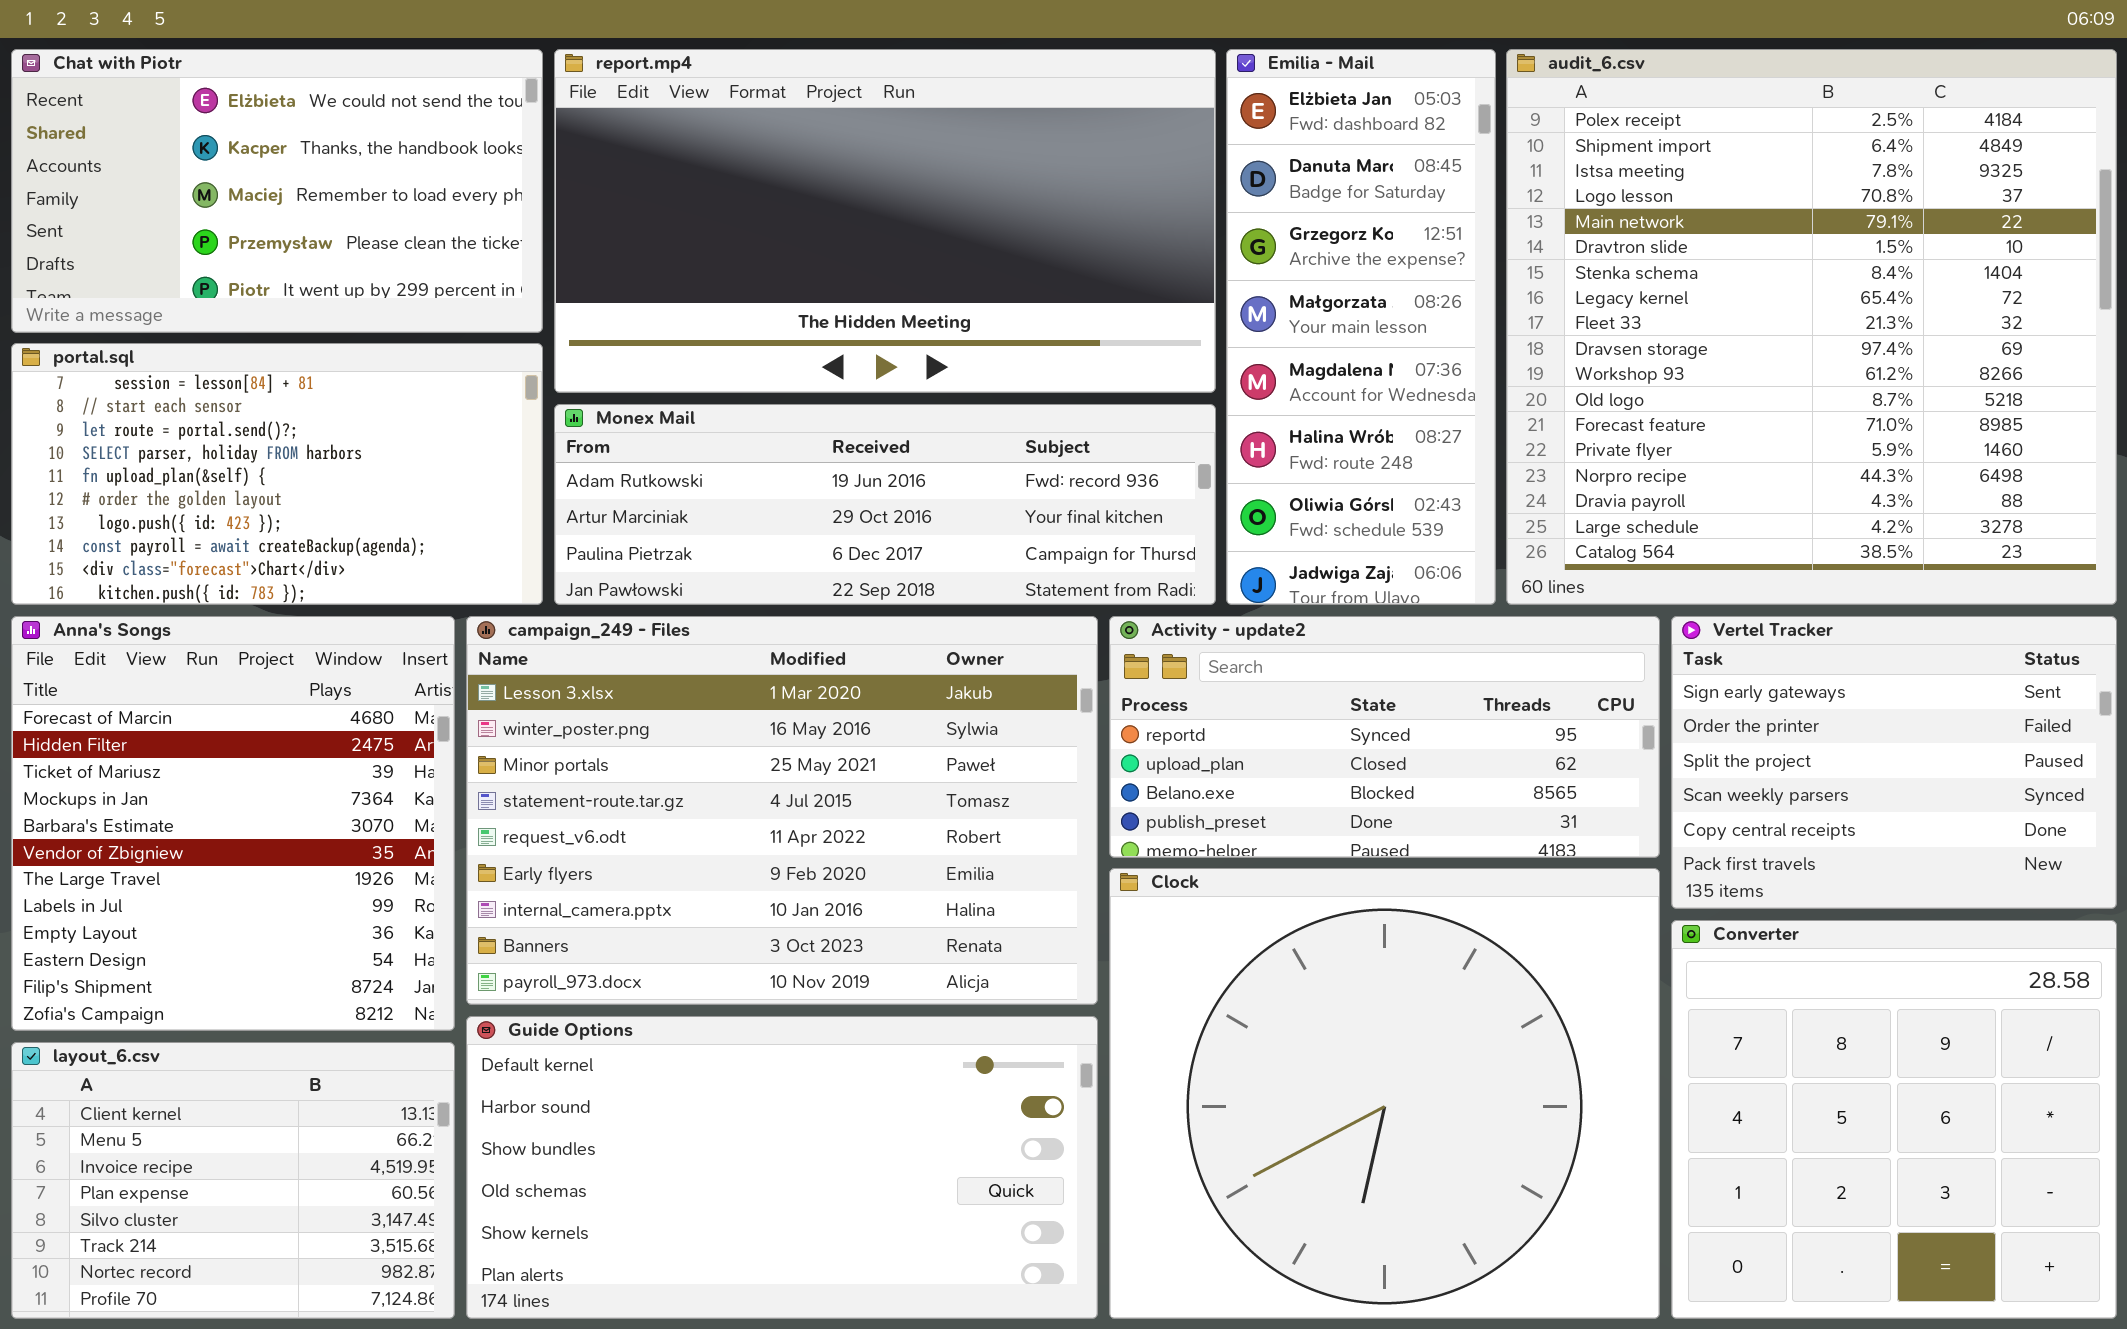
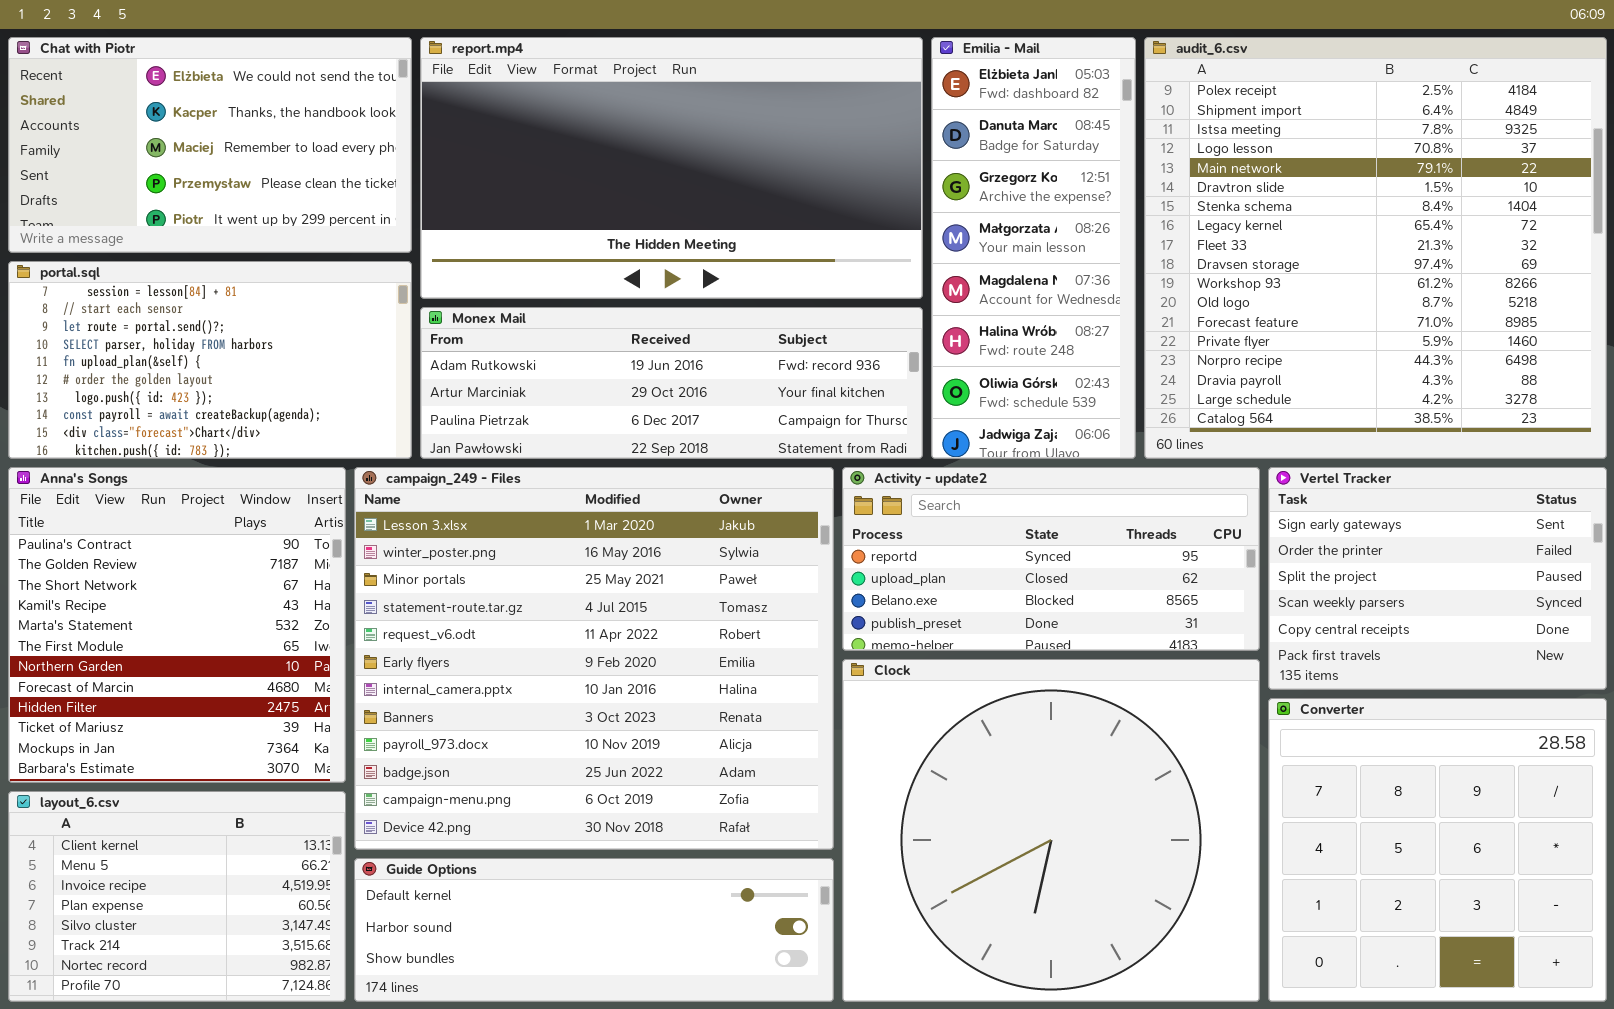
Anna's Songs: [11,616,455,1031] -> [8,467,346,783], scrolled up 7 rows
campaign_249 - Files: [466,616,1098,1005] -> [354,467,834,850], resized
Guide Options: [466,1016,1098,1319] -> [354,858,834,1002], resized

